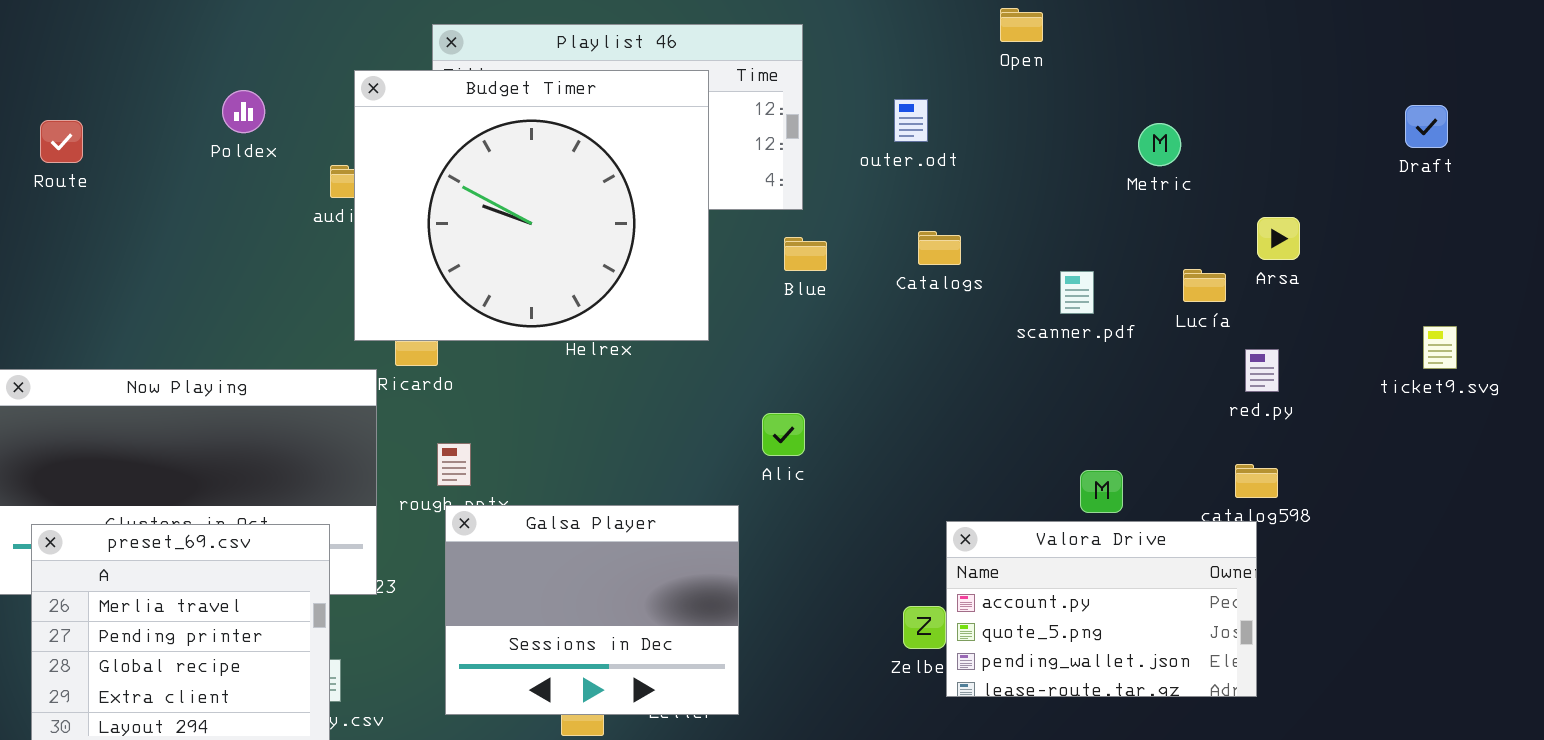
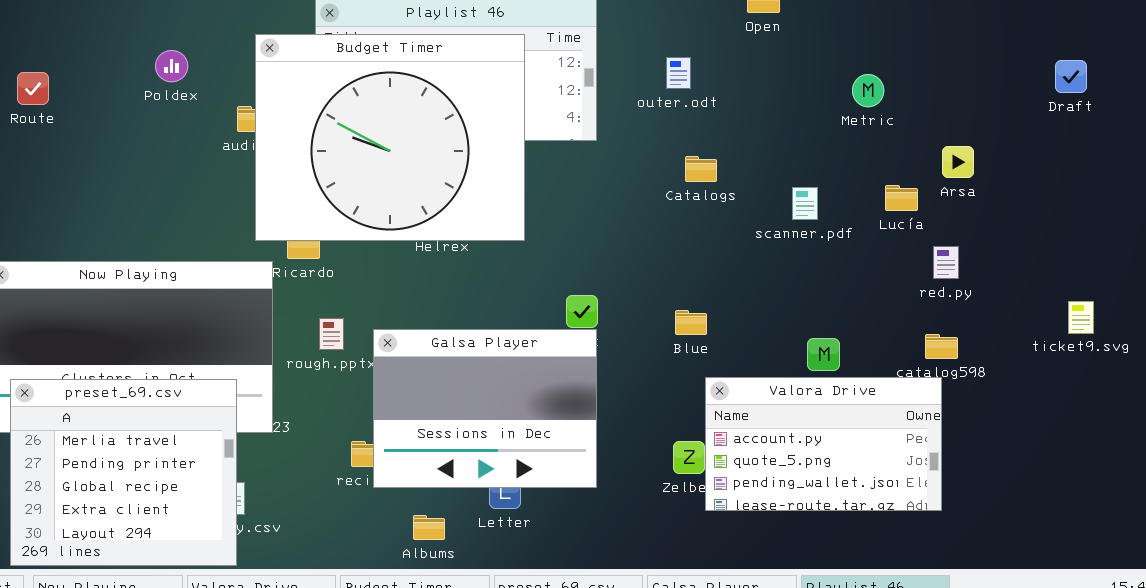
Blue: [784,237,827,271] -> [675,310,707,335], moved
ticket9.svg: [1423,326,1457,369] -> [1068,301,1094,334], moved
Galsa Player: [445,505,739,715] -> [373,329,597,488], moved

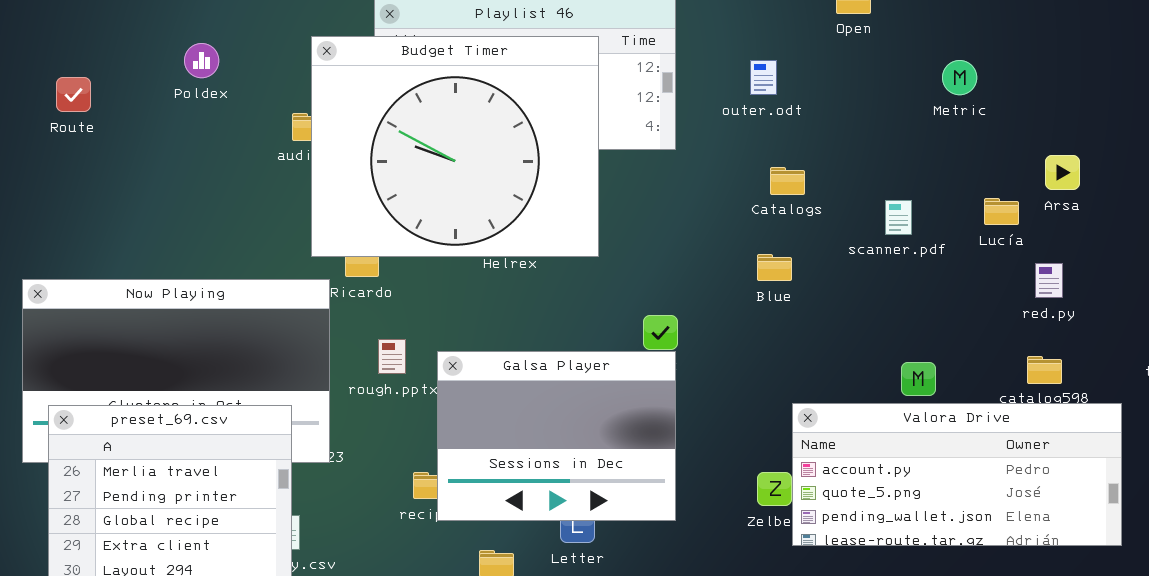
Poldex: [155,50,188,82] -> [184,43,219,78], moved
Metric: [852,74,884,107] -> [942,60,977,95], moved
Blue: [675,310,707,335] -> [757,254,792,281], moved
Valora Drive: [705,377,942,511] -> [792,403,1122,546], resized

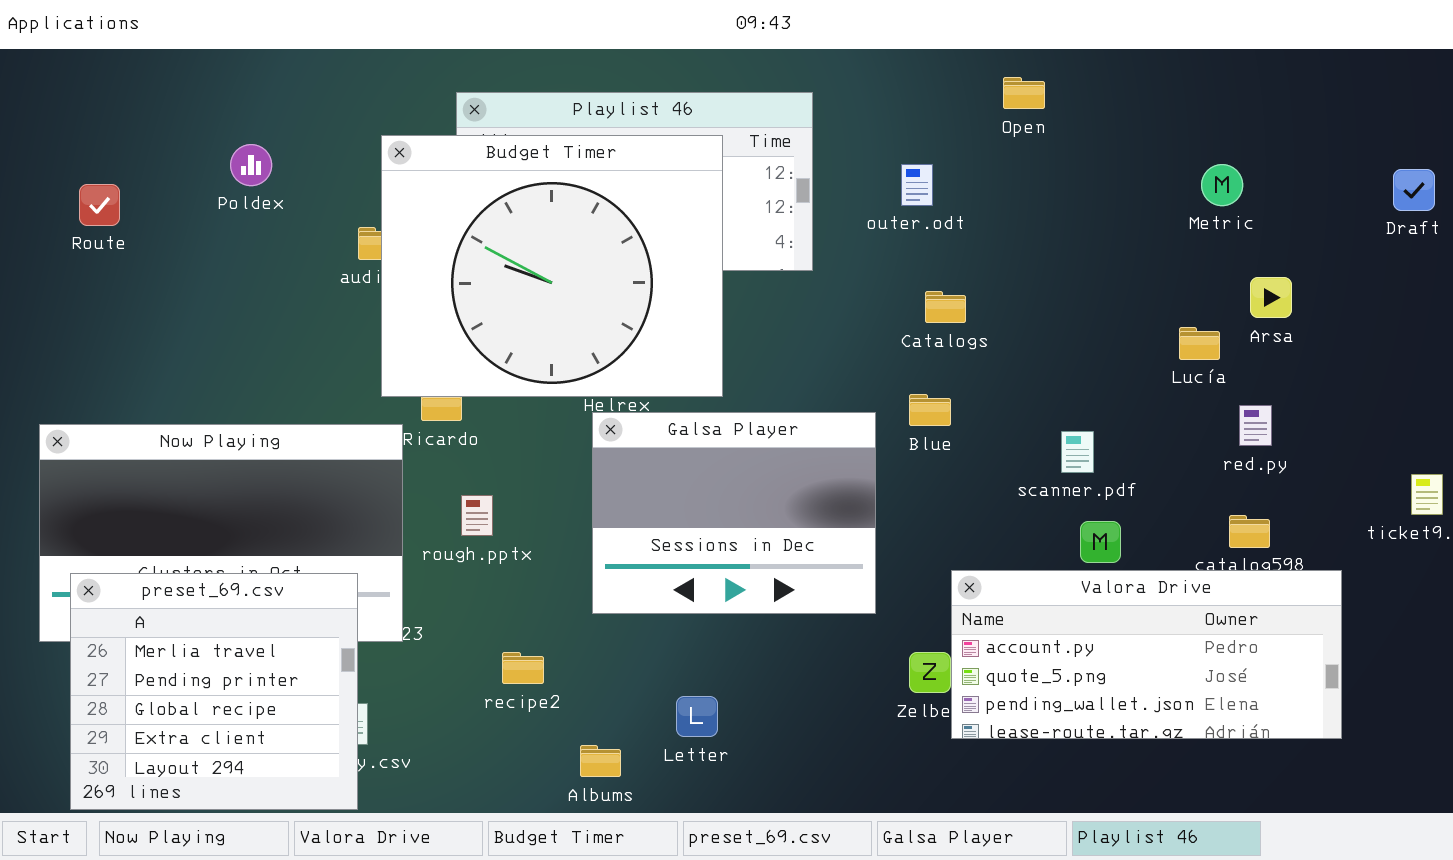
Metric: [942,60,977,95] -> [1201,164,1243,206], moved
scanner.pdf: [885,200,912,235] -> [1061,431,1094,473], moved
Galsa Player: [437,351,676,521] -> [592,412,876,614], moved

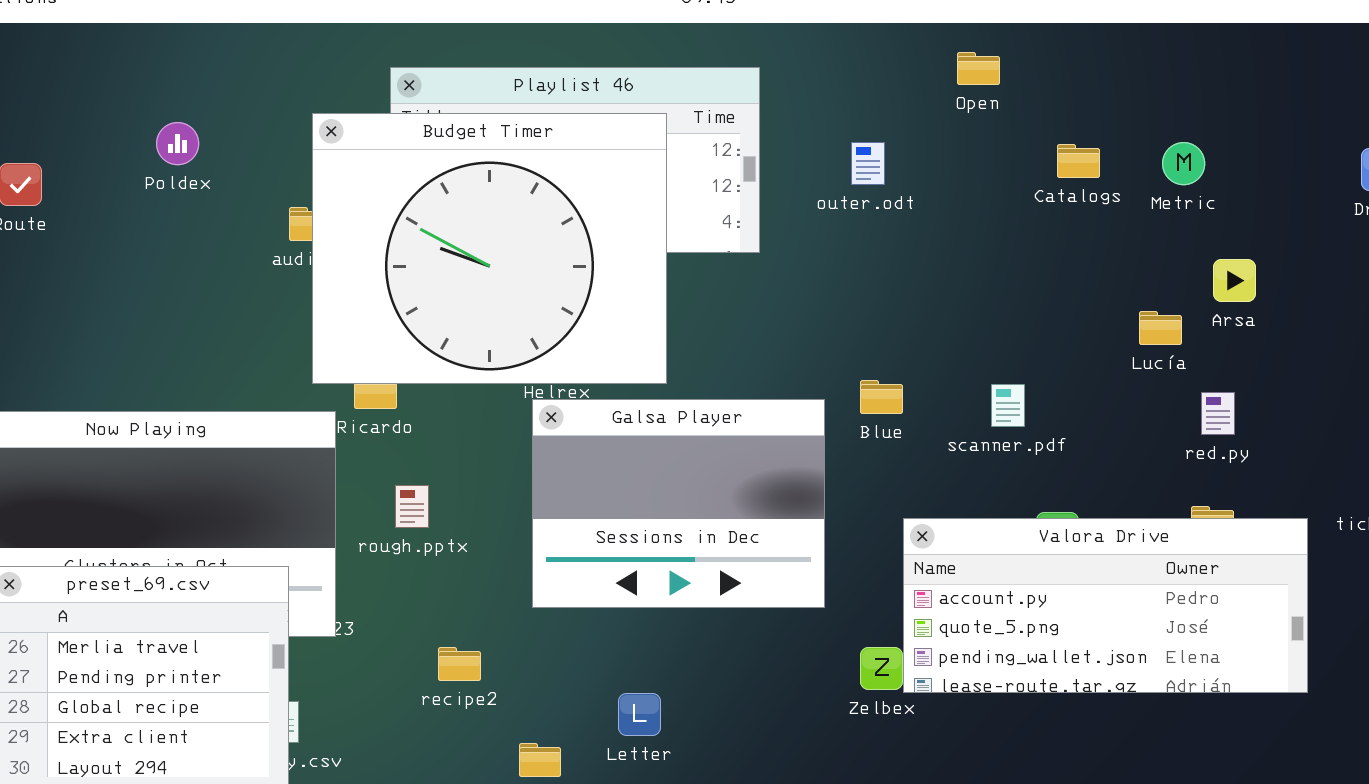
Catalogs: [925,291,966,323] -> [1057,144,1100,178], moved
scanner.pdf: [1061,431,1094,473] -> [991,384,1025,427], moved
Valora Drive: [951,570,1342,739] -> [903,518,1308,693], moved

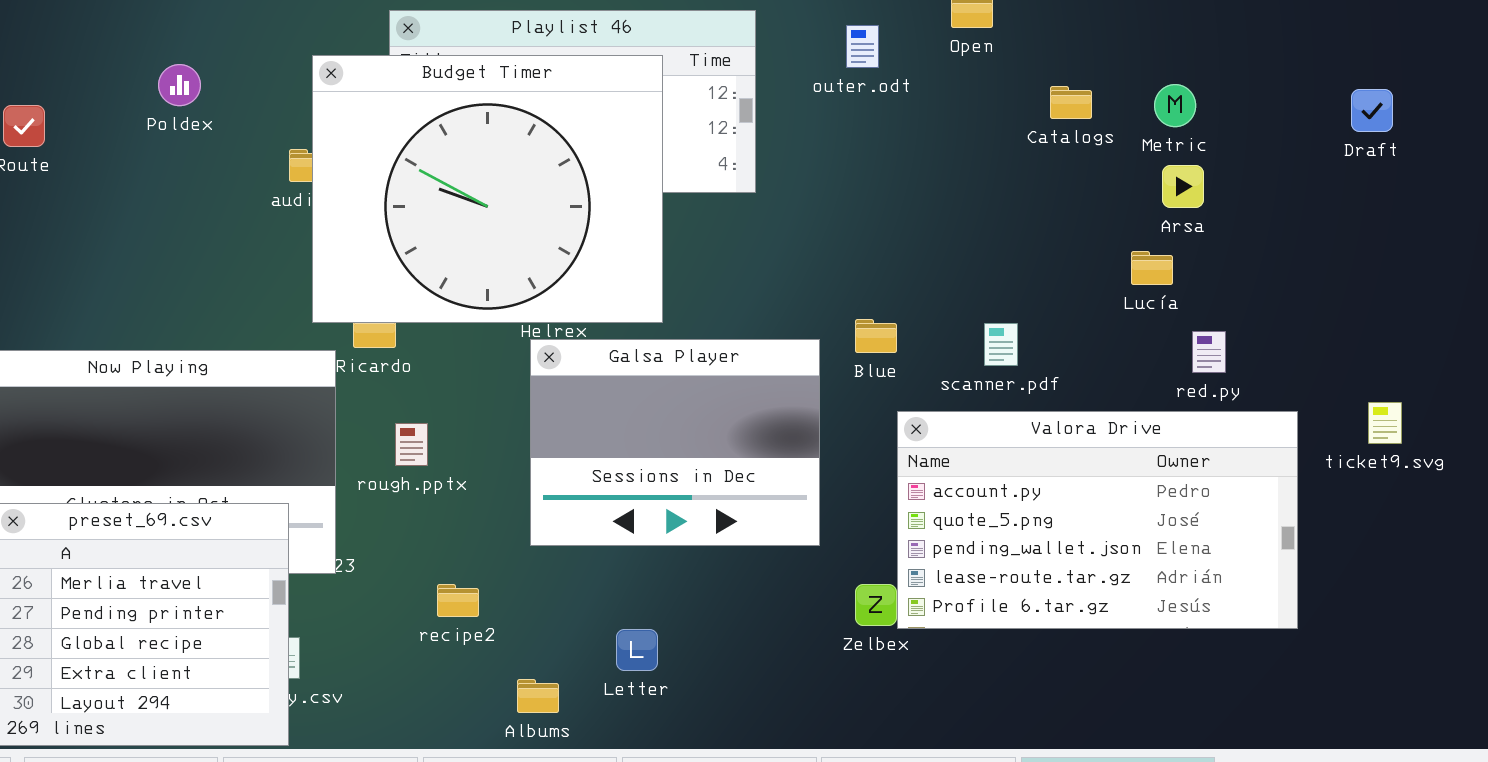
outer.odt: [851,142,885,185] -> [846,25,879,68], moved
Arsa: [1213,259,1256,302] -> [1162,165,1204,208], moved
Valora Drive: [903,518,1308,693] -> [897,411,1298,629], resized

